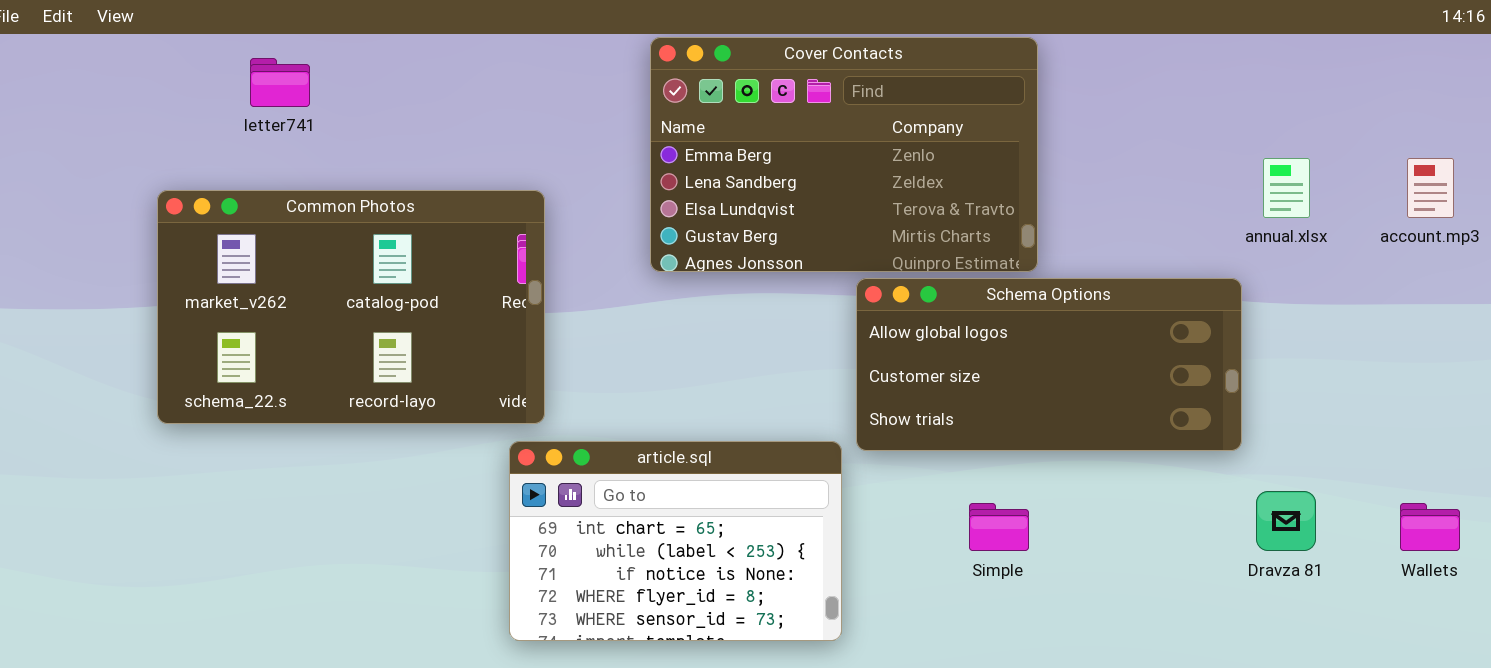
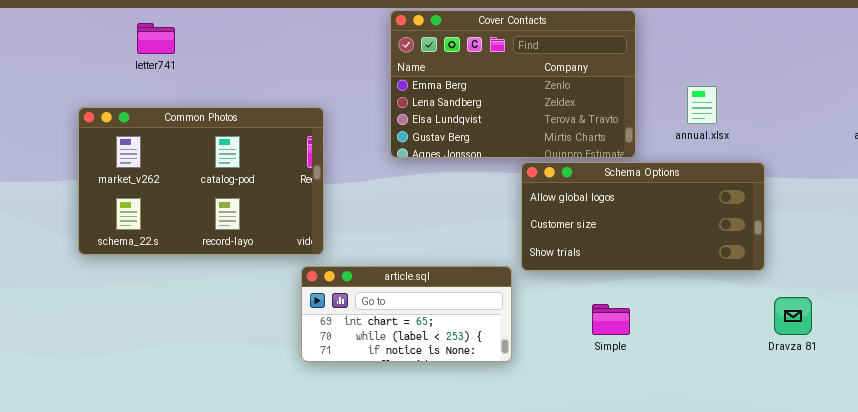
annual.xlsx: [1263,158,1310,218] -> [687,86,717,124], moved
article.sql: [509,441,842,641] -> [301,266,512,362], resized

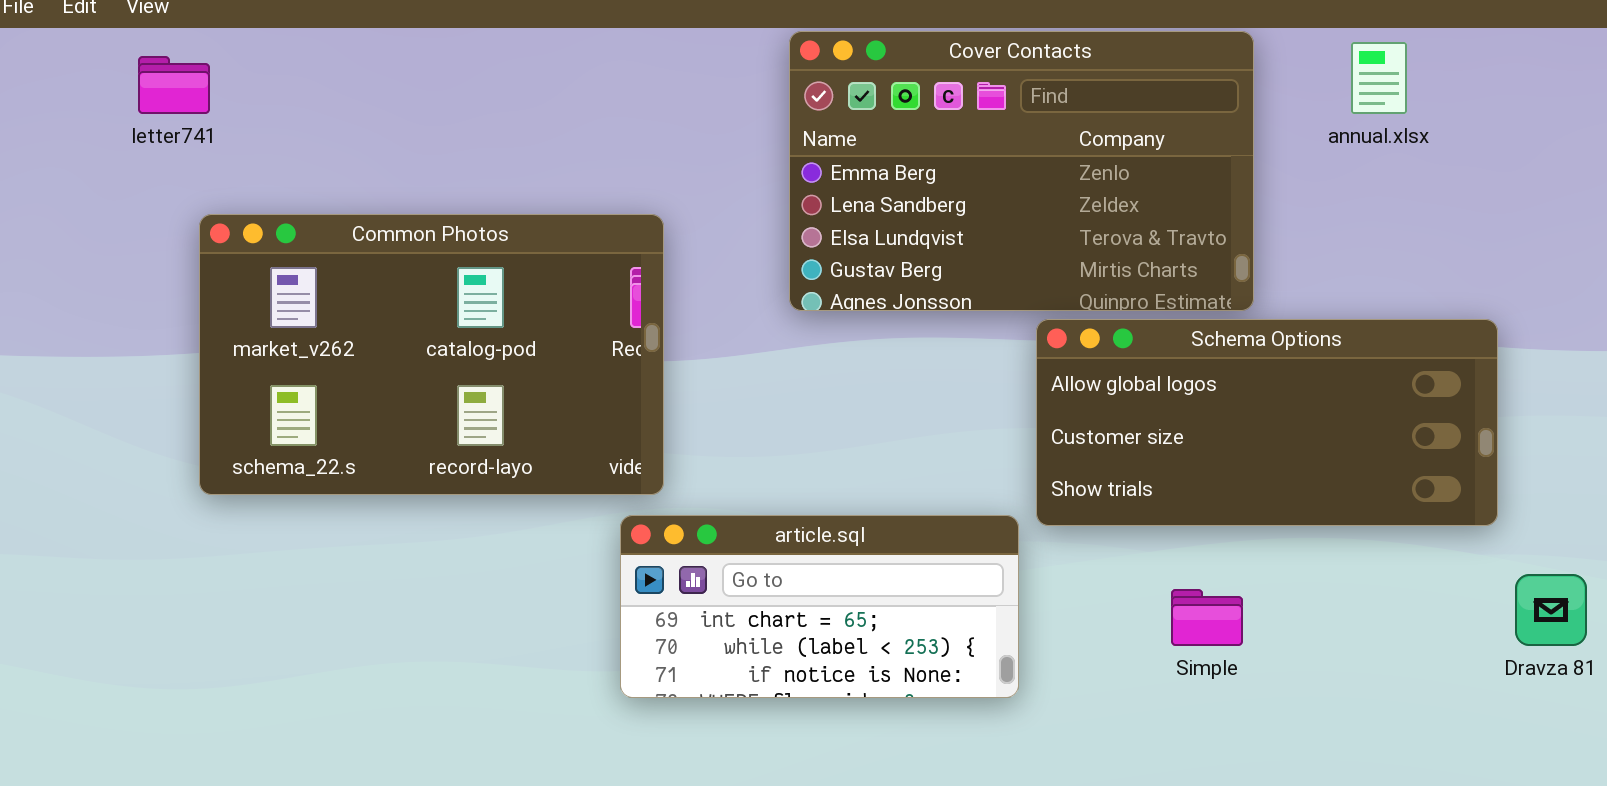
letter741: [137,23,175,54] -> [138,56,210,114], moved
annual.xlsx: [687,86,717,124] -> [1351,42,1407,114], moved

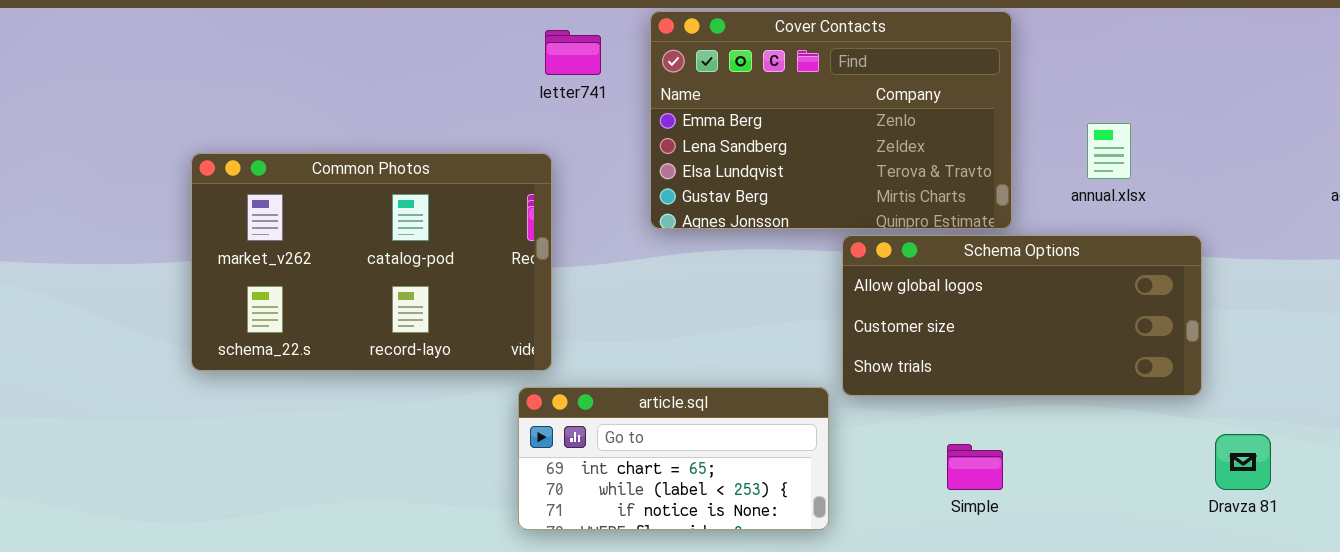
annual.xlsx: [1351,42,1407,114] -> [1087,123,1131,179], moved
letter741: [138,56,210,114] -> [545,30,601,75], moved

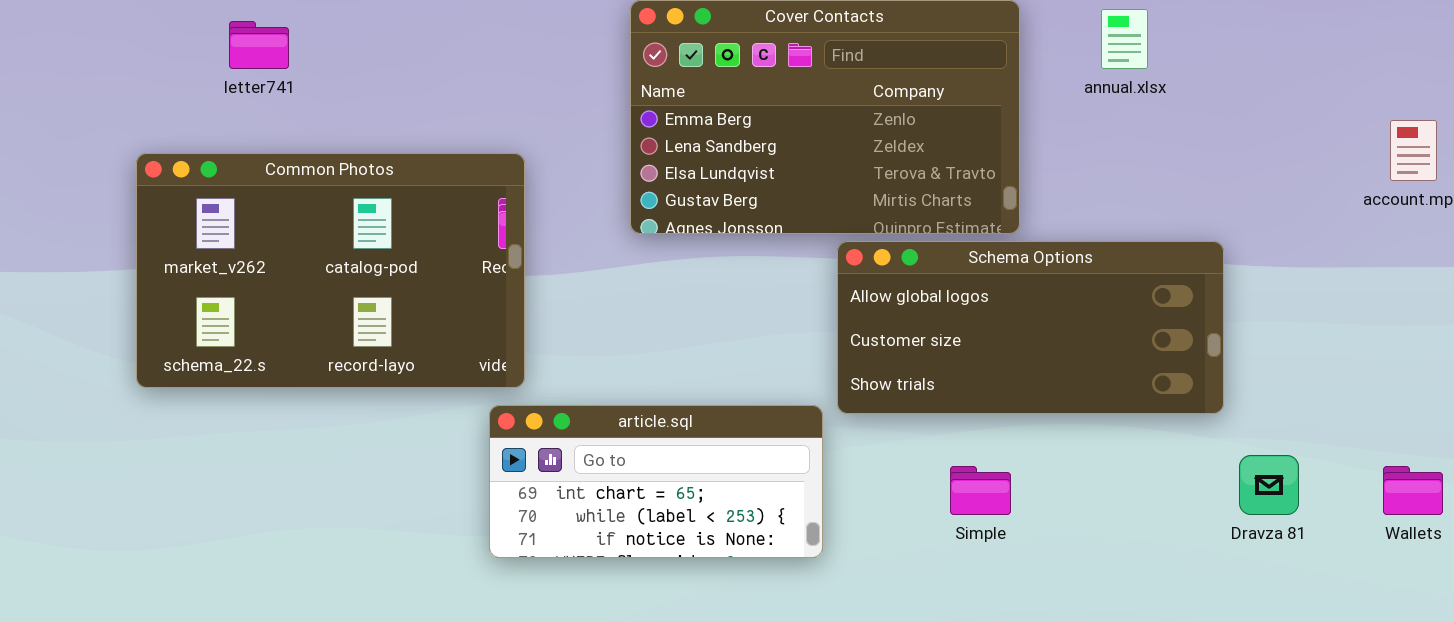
letter741: [545,30,601,75] -> [229,21,289,69], moved
annual.xlsx: [1087,123,1131,179] -> [1101,9,1148,69], moved

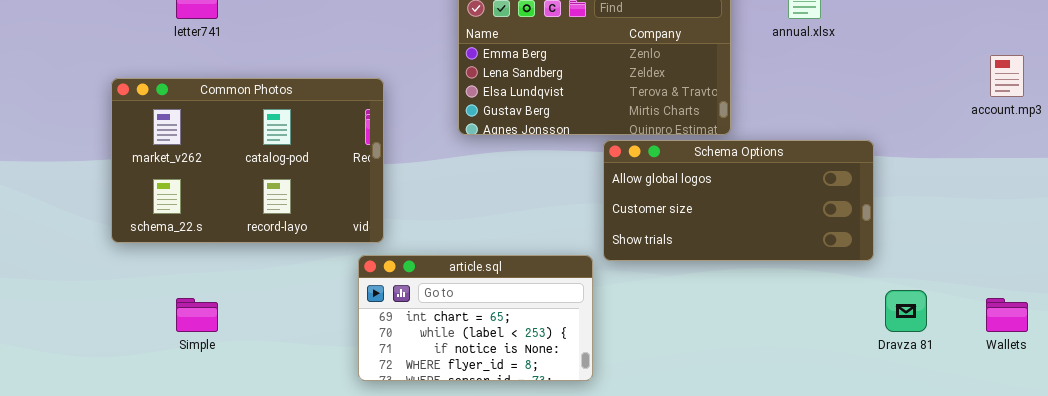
article.sql: [489,405,823,558] -> [358,255,593,381], resized
Simple: [950,466,1011,515] -> [176,298,218,332], moved

